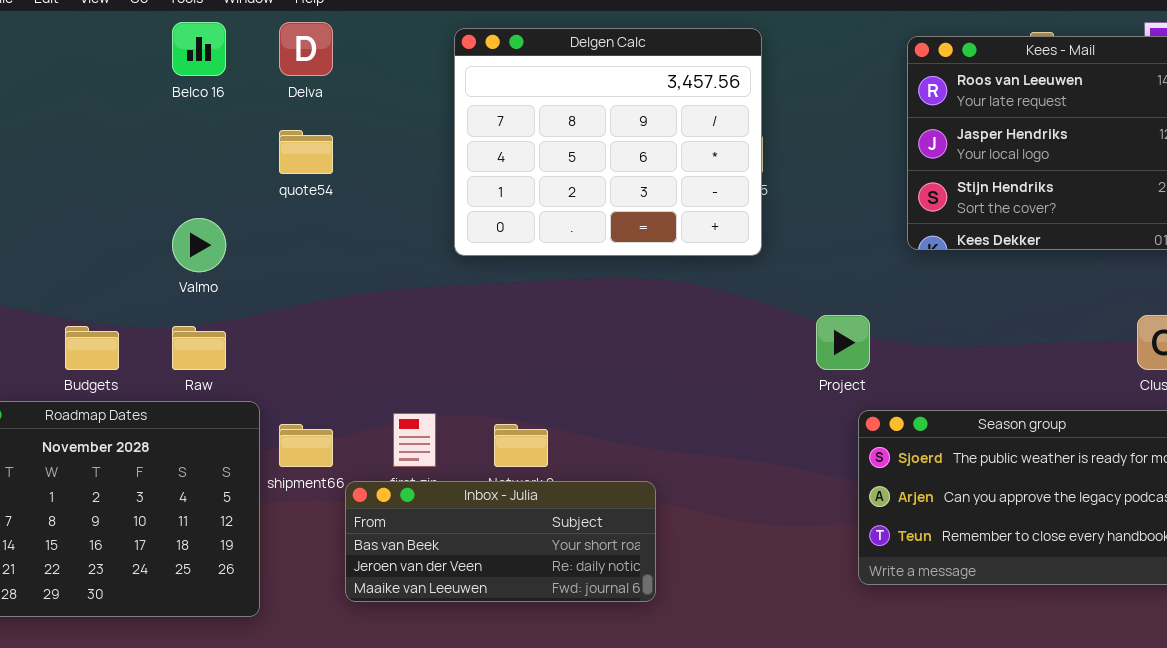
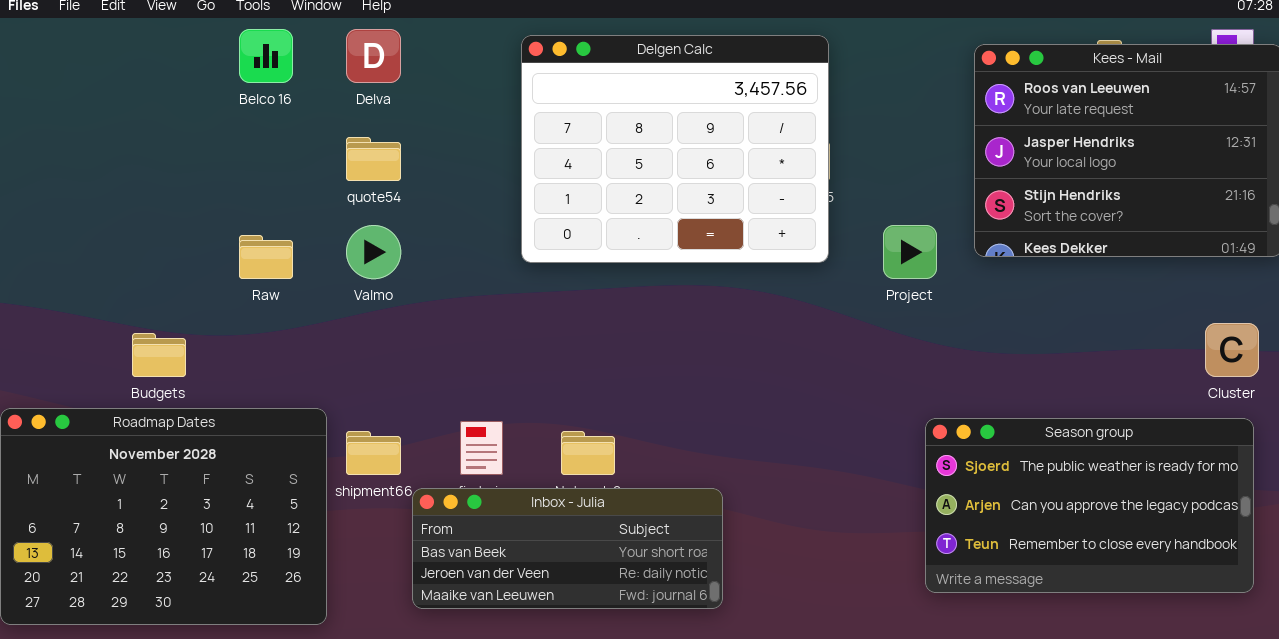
Valmo: [172,218,226,272] -> [346,225,401,279], moved
Project: [816,315,870,370] -> [883,225,937,279], moved
Raw: [172,326,226,370] -> [239,235,293,279], moved

